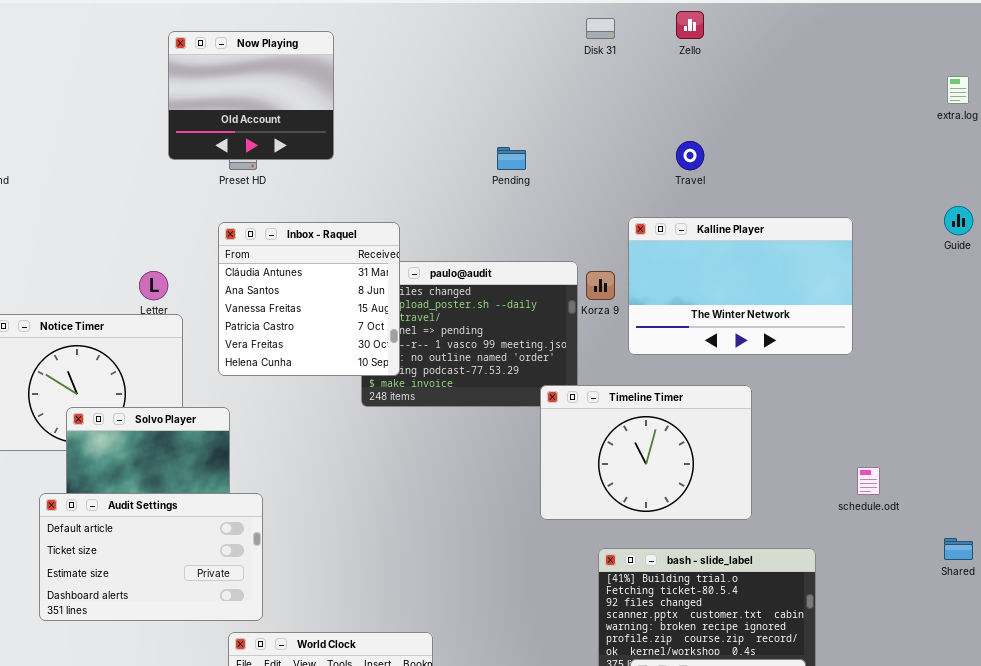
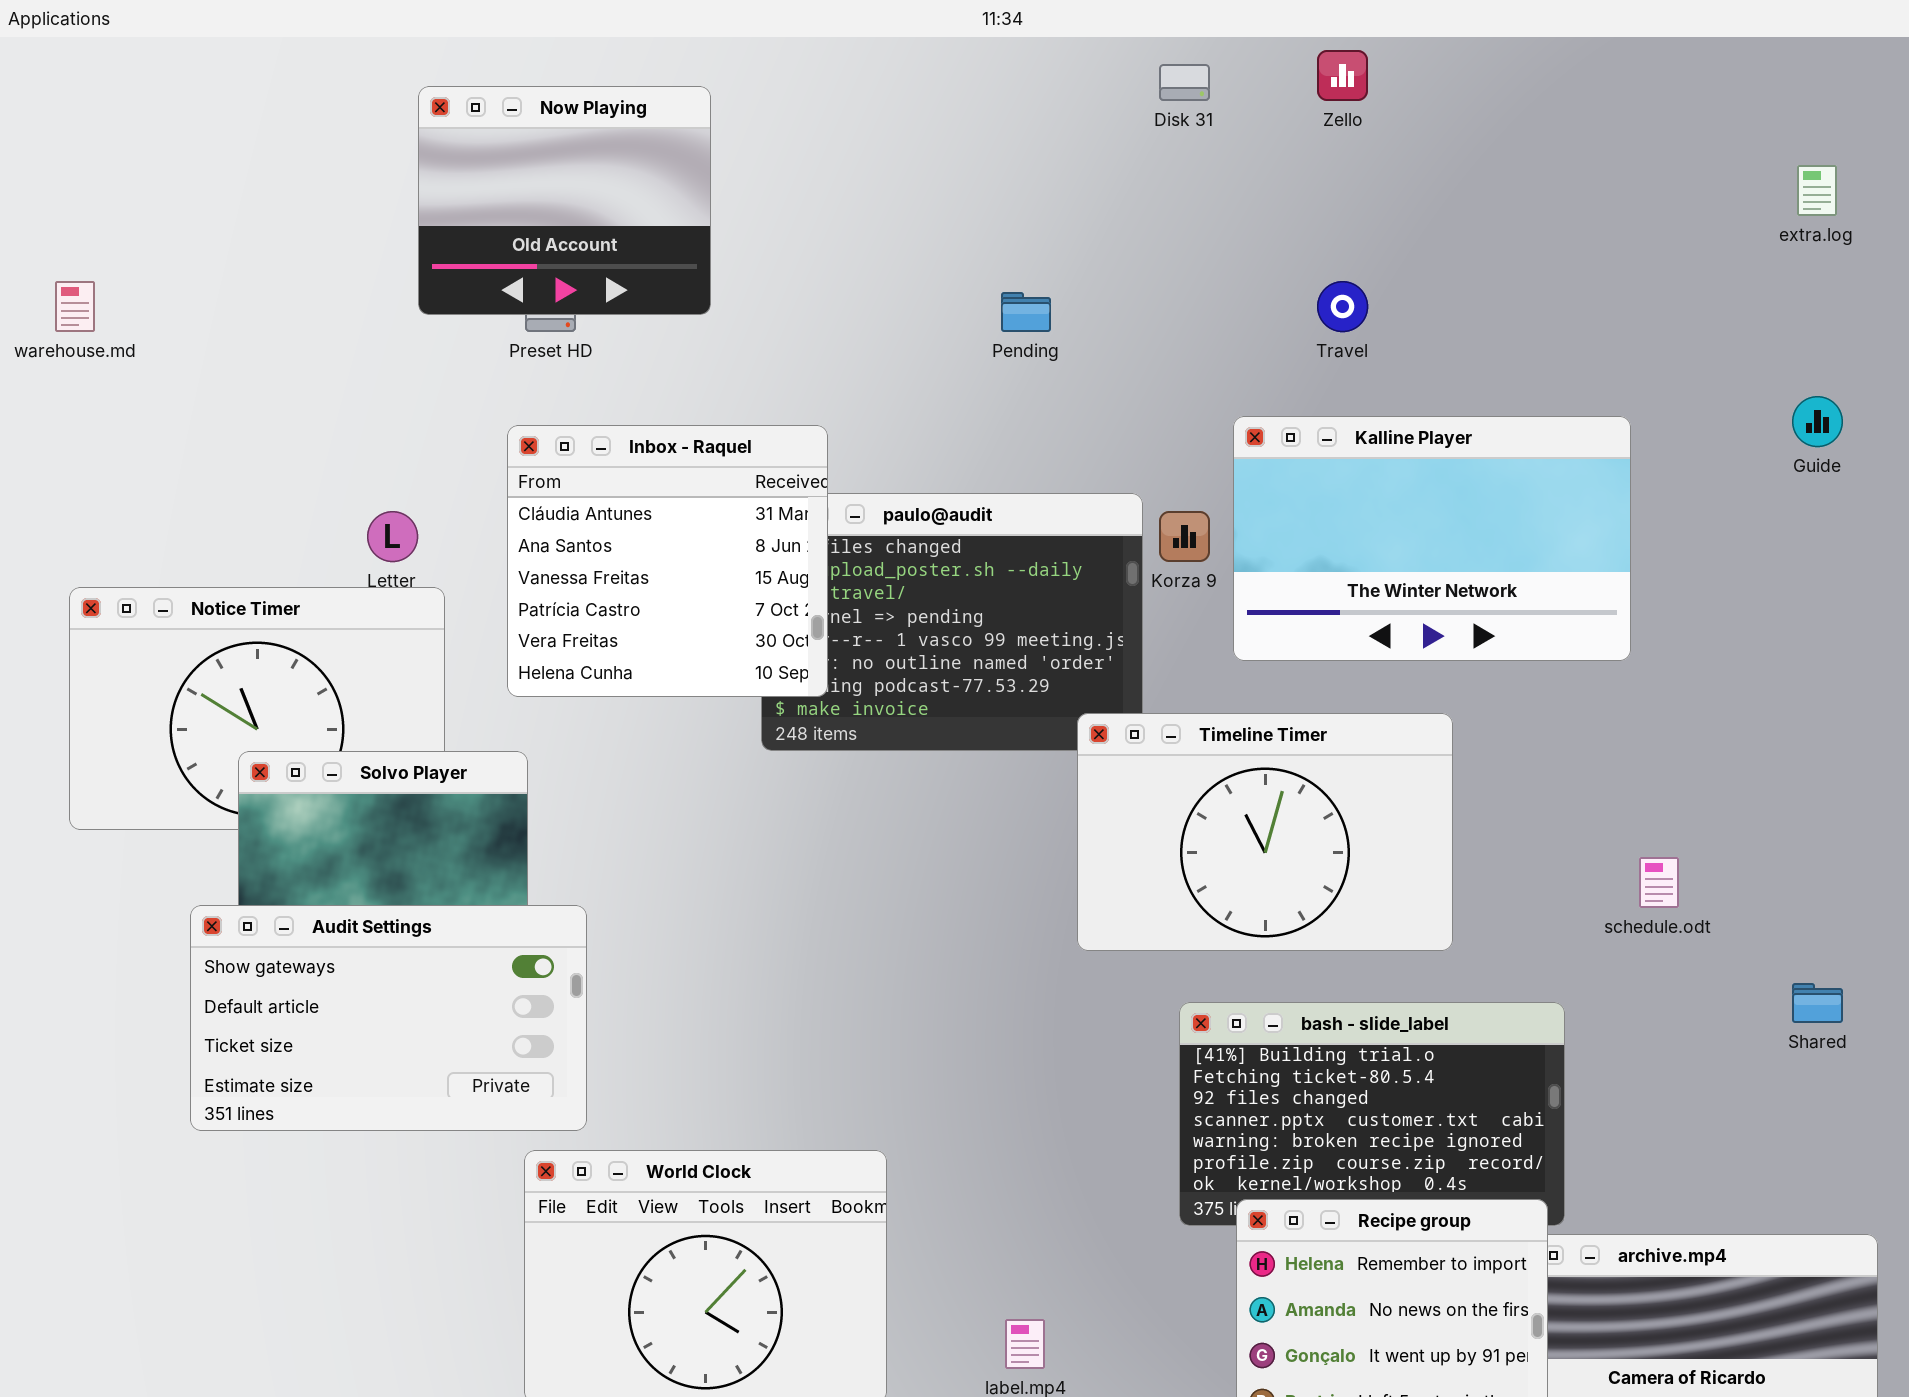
Audit Settings: [39,493,263,621] -> [190,905,587,1131], scrolled up 1 row

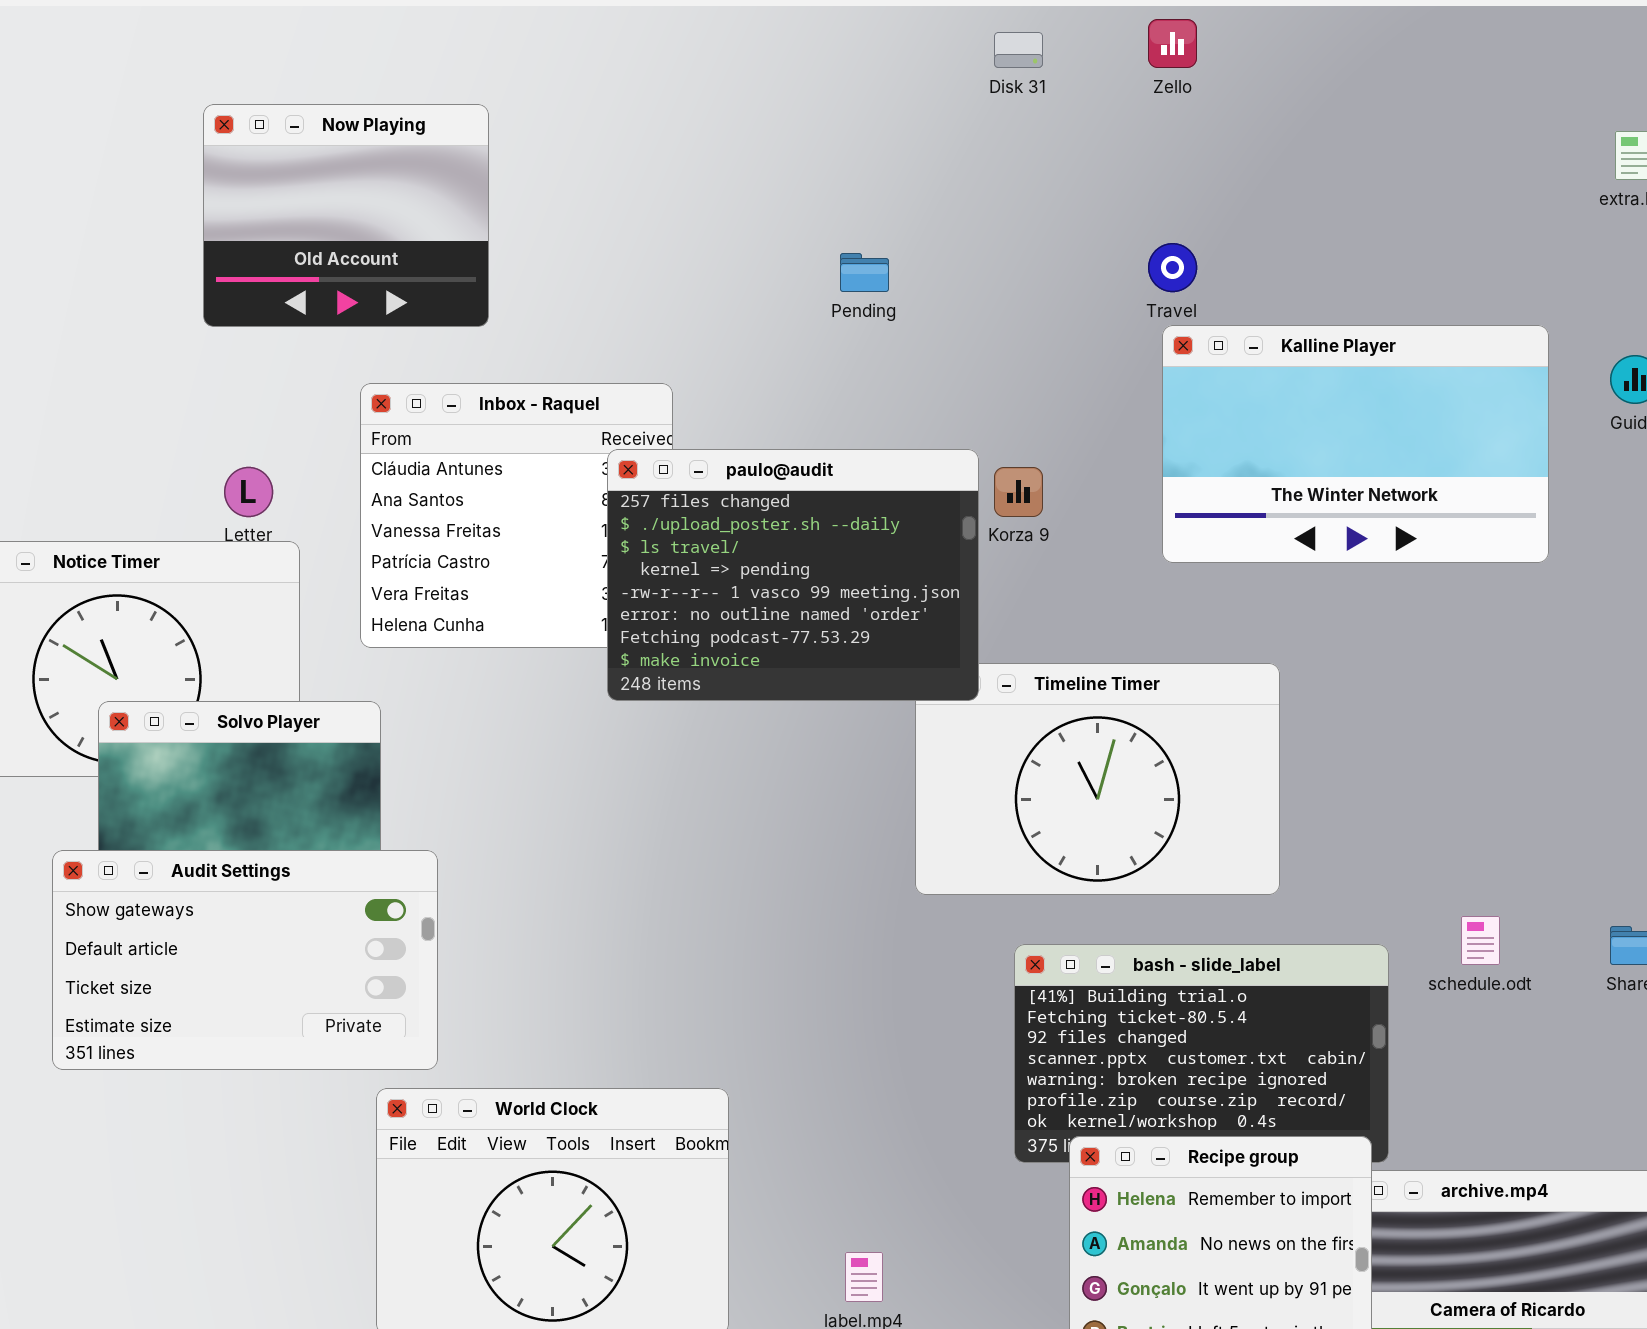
Now Playing: [418,86,711,315] -> [203,104,489,327], moved
Kalline Player: [1233,416,1631,661] -> [1162,325,1549,563], moved
paulo@audit: [761,493,1143,751] -> [607,449,979,701], raised
schedule.odt: [1639,857,1679,908] -> [1461,916,1500,965], moved

